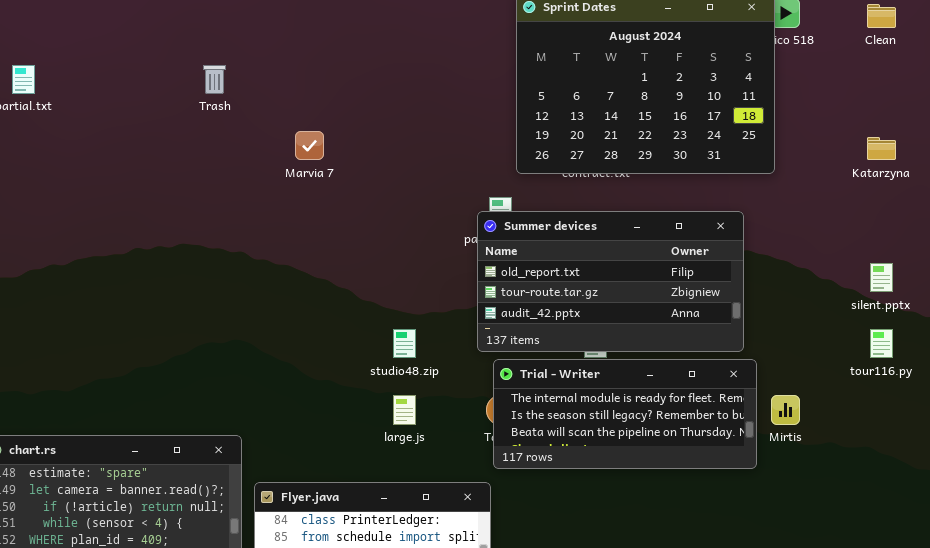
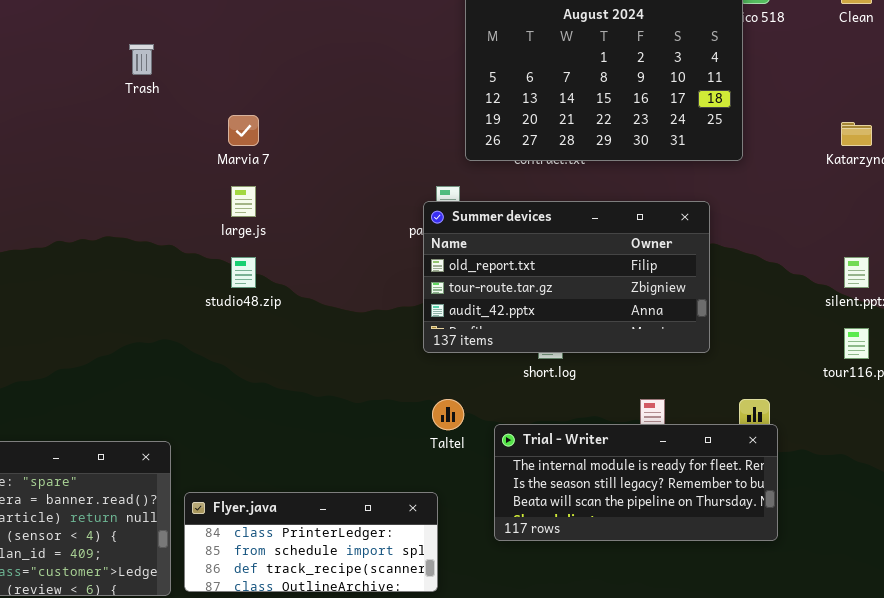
studio48.zip: [393,329,416,358] -> [231,257,256,288], moved
Trial - Writer: [493,359,757,469] -> [494,424,778,541], moved
large.js: [393,395,416,425] -> [231,186,256,217], moved

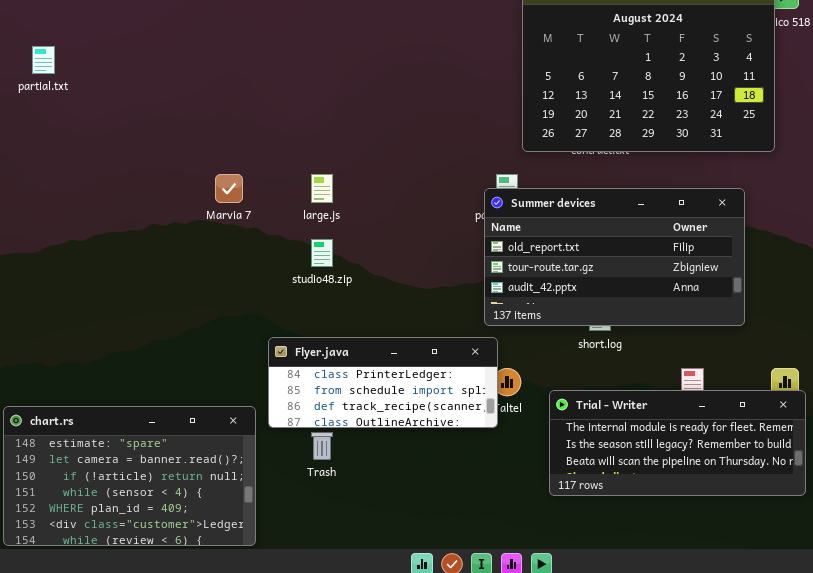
Trash: [129,44,154,75] -> [311,432,333,460], moved
Marvia 7: [228,115,259,146] -> [215,174,243,203], moved
Flyer.java: [184,492,438,592] -> [268,337,498,428], moved

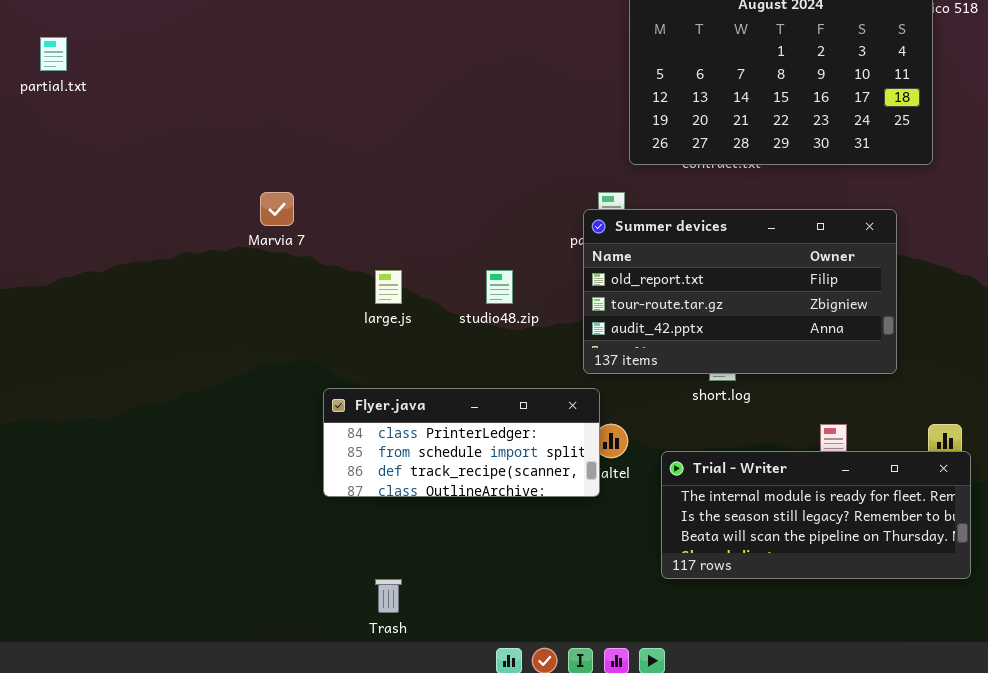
large.js: [311,174,333,203] -> [375,270,402,304], moved
studio48.zip: [311,239,333,267] -> [486,270,513,304], moved
chart.rs: [3,406,256,546] -> none, closed
Trash: [311,432,333,460] -> [375,579,402,613], moved

